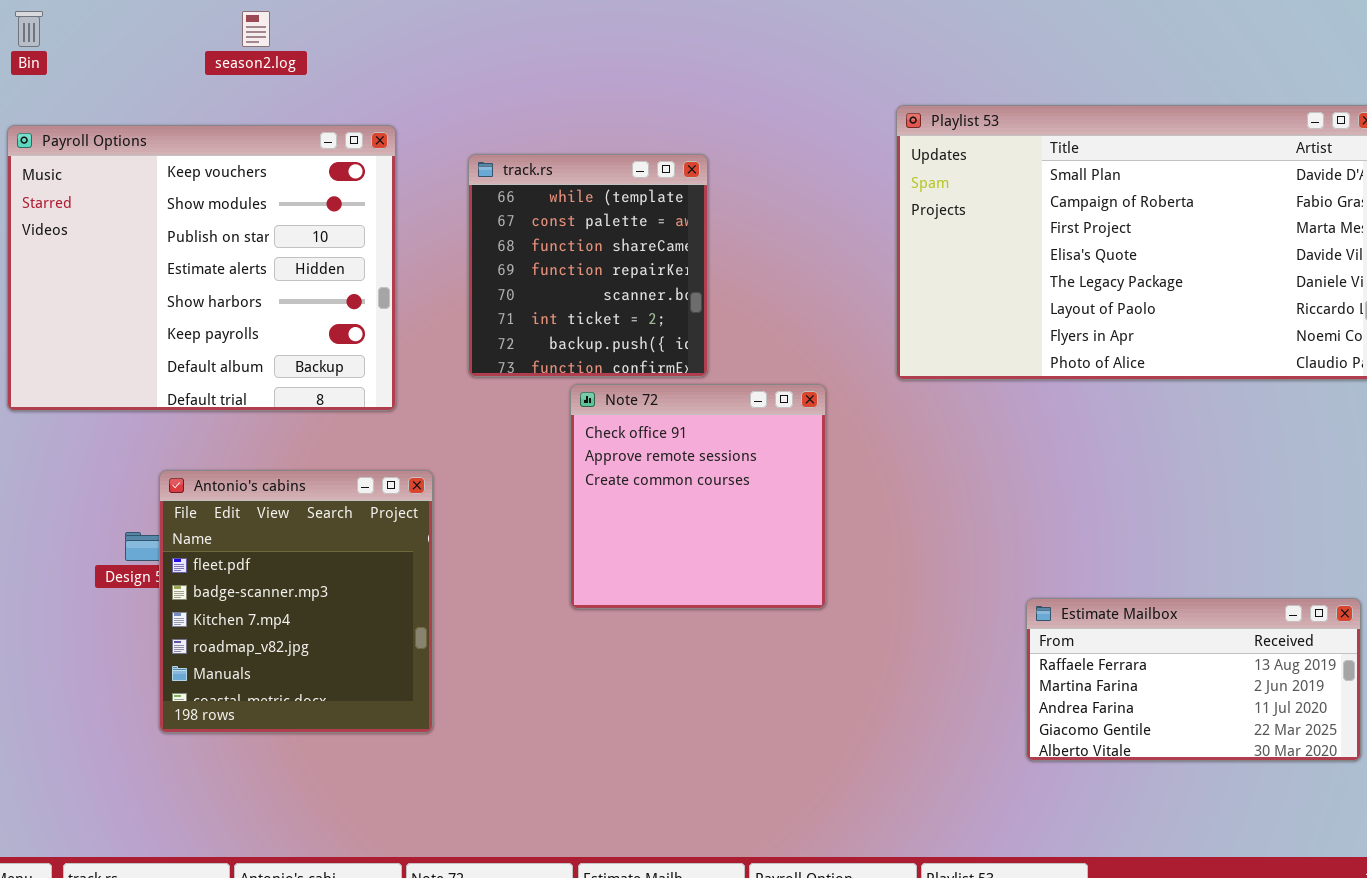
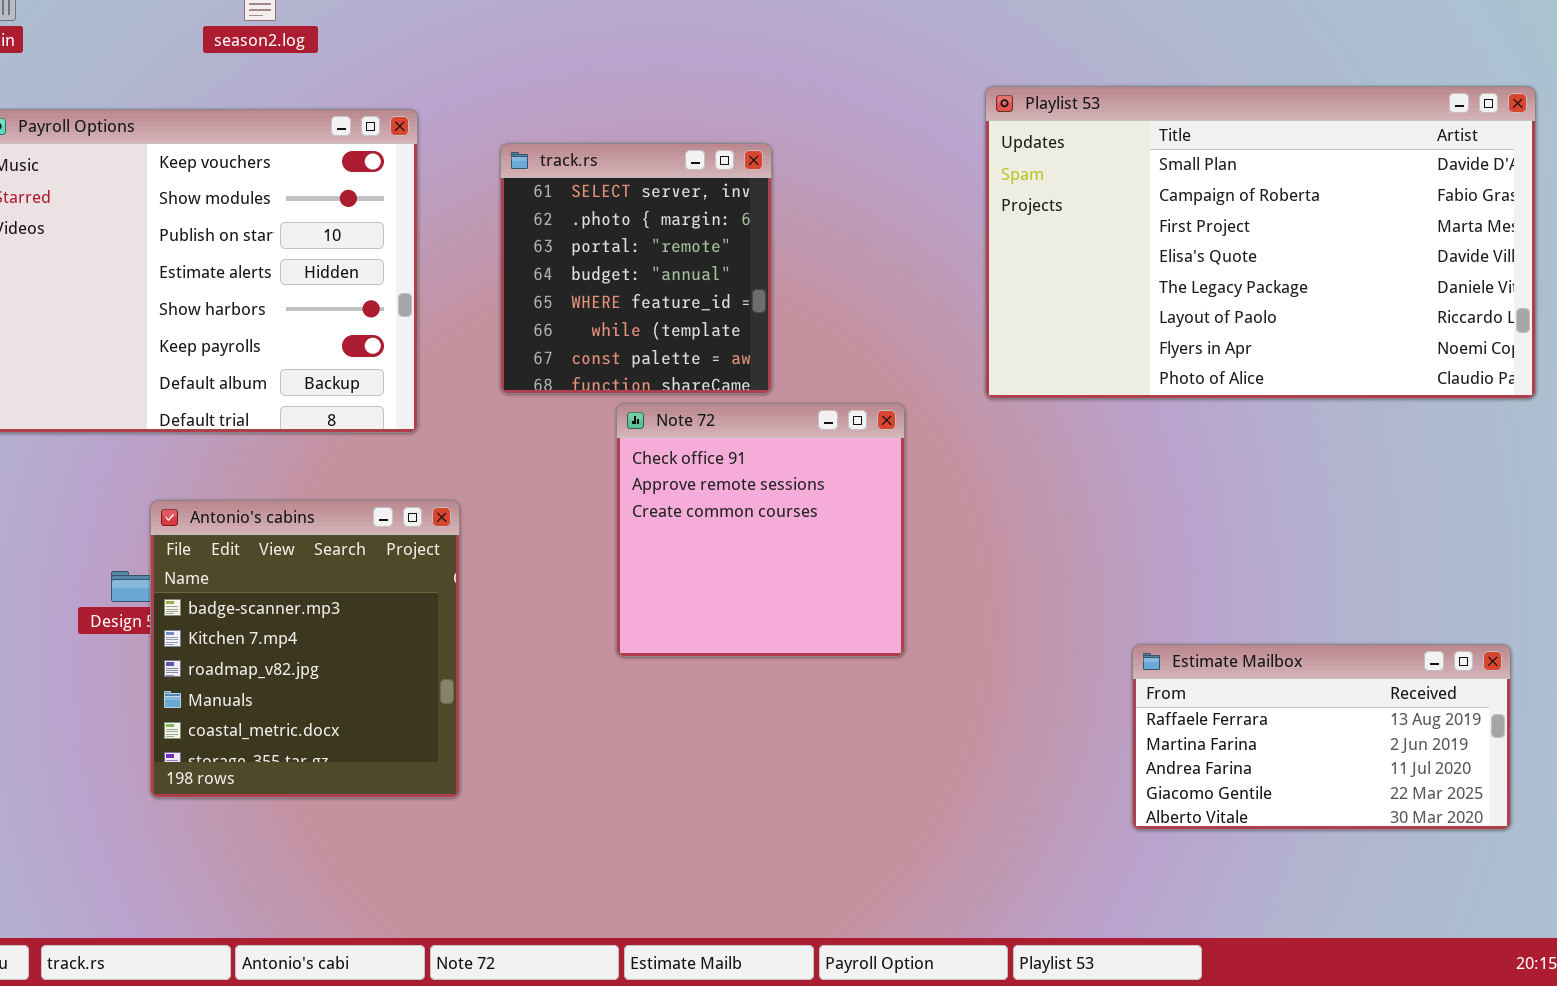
track.rs: [468,154,708,377] -> [500,143,772,394], scrolled up 5 rows
Antonio's cabins: [159,470,433,733] -> [150,500,460,798], scrolled down 1 row

